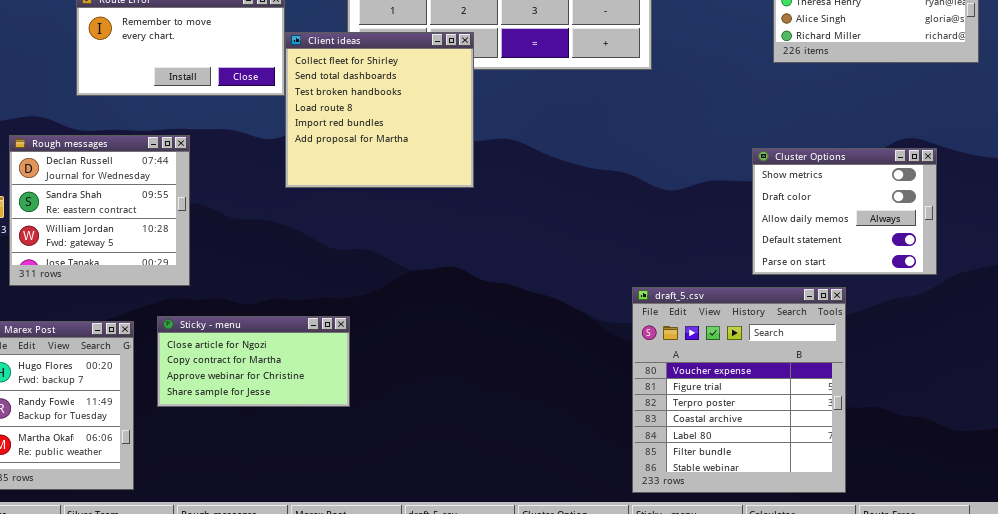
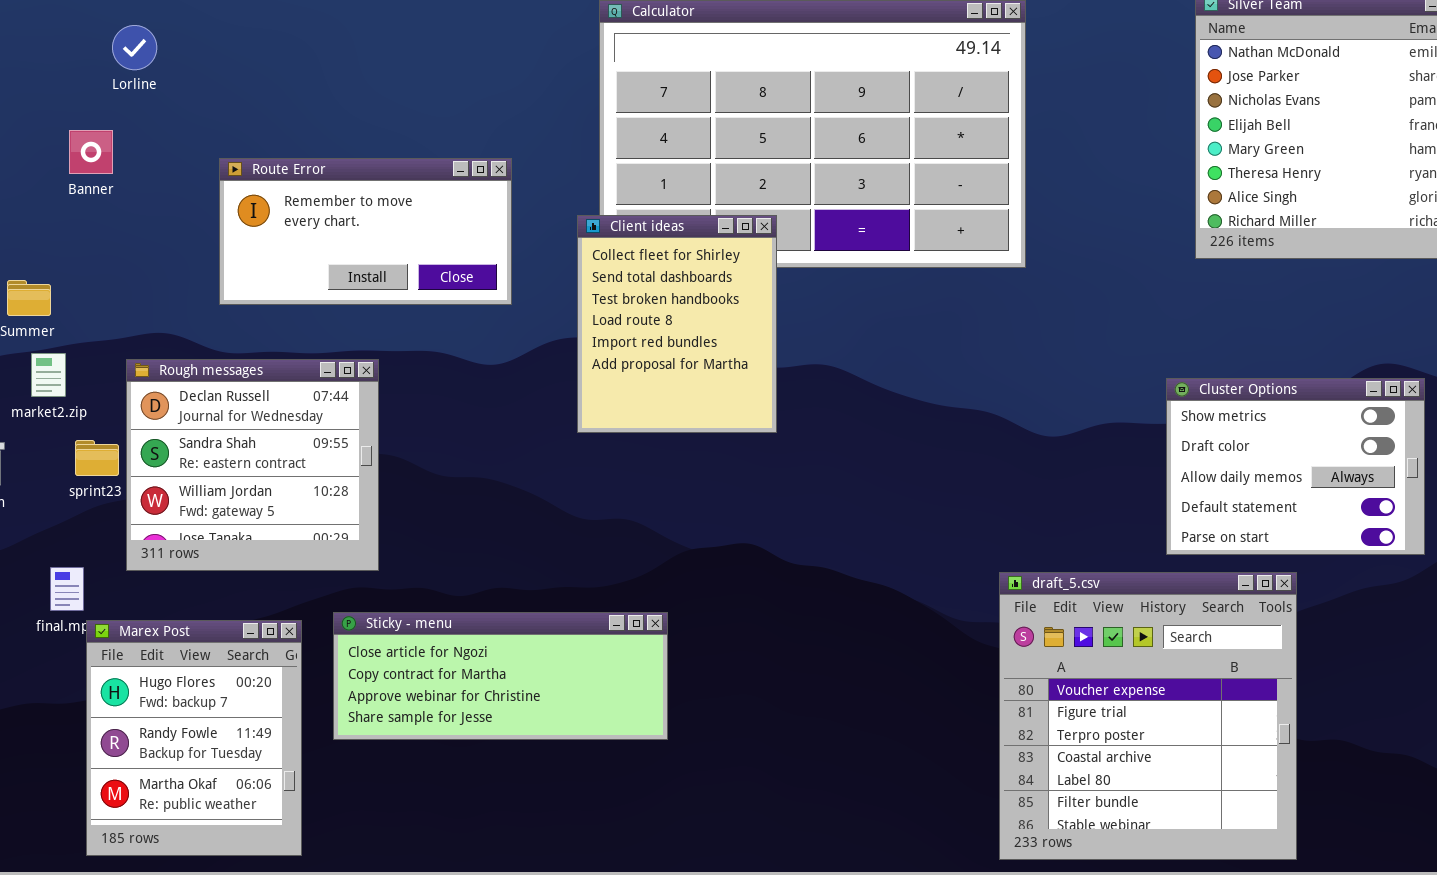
Client ideas: [285,32,474,188] -> [577,215,777,433], resized
Sticky - menu: [157,316,350,407] -> [333,612,668,740], resized

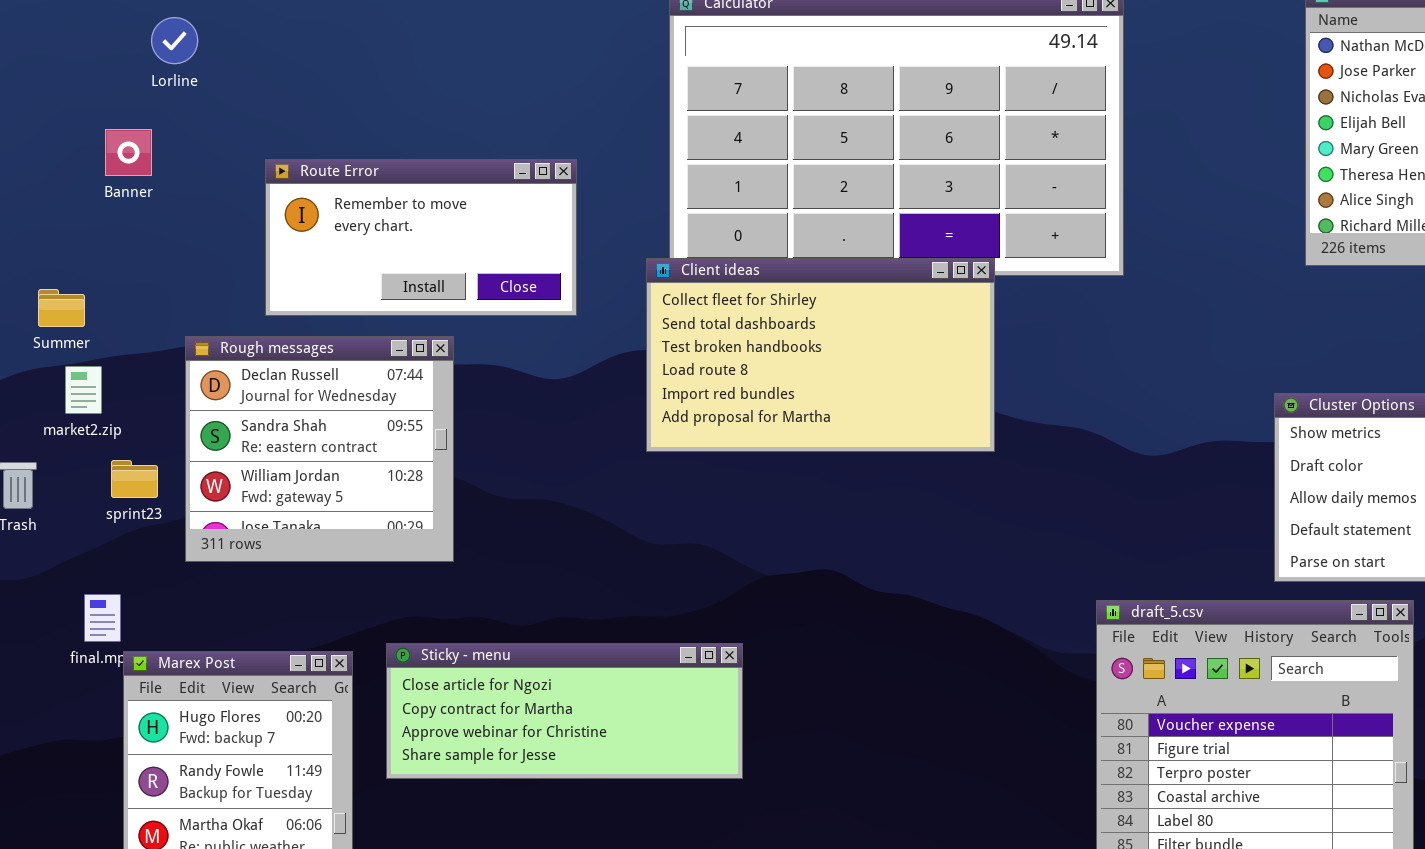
Client ideas: [577,215,777,433] -> [646,258,995,452], resized
Rough messages: [126,359,379,571] -> [185,336,454,562], moved

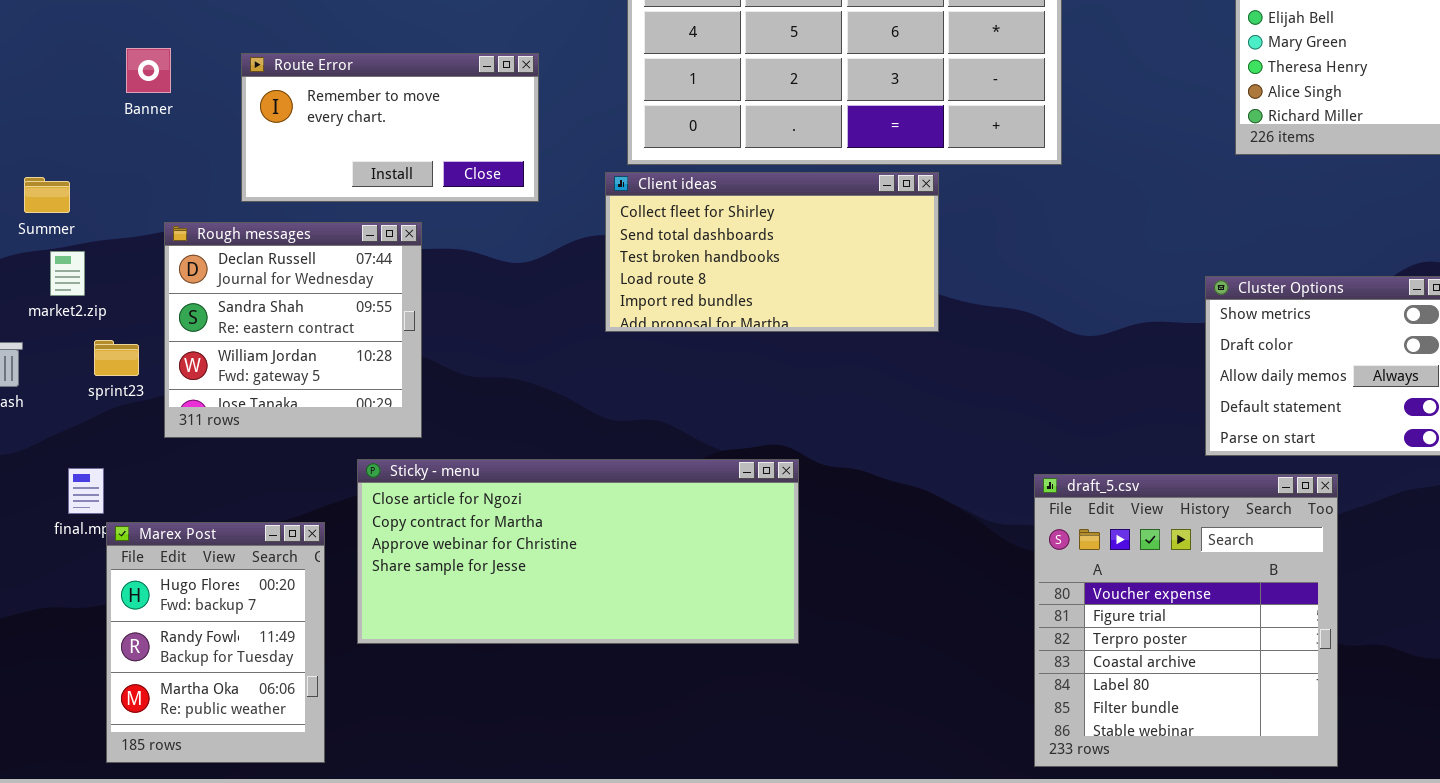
Banner: [105,129,152,176] -> [126,48,171,93], moved
Client ideas: [646,258,995,452] -> [605,172,939,332], resized
Sticky - menu: [386,643,743,779] -> [357,459,799,644], resized

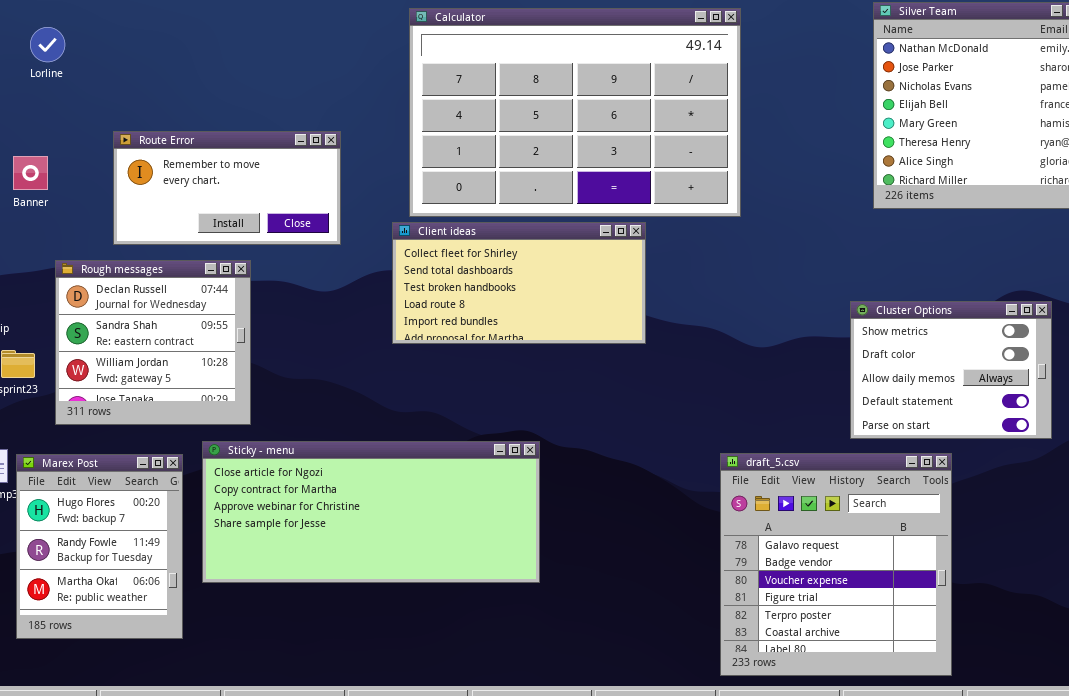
Banner: [126,48,171,93] -> [13,156,48,190], moved
draft_5.csv: [1034,474,1338,767] -> [720,453,952,676], scrolled up 2 rows
Marex Post: [106,522,325,763] -> [16,454,183,639], moved

